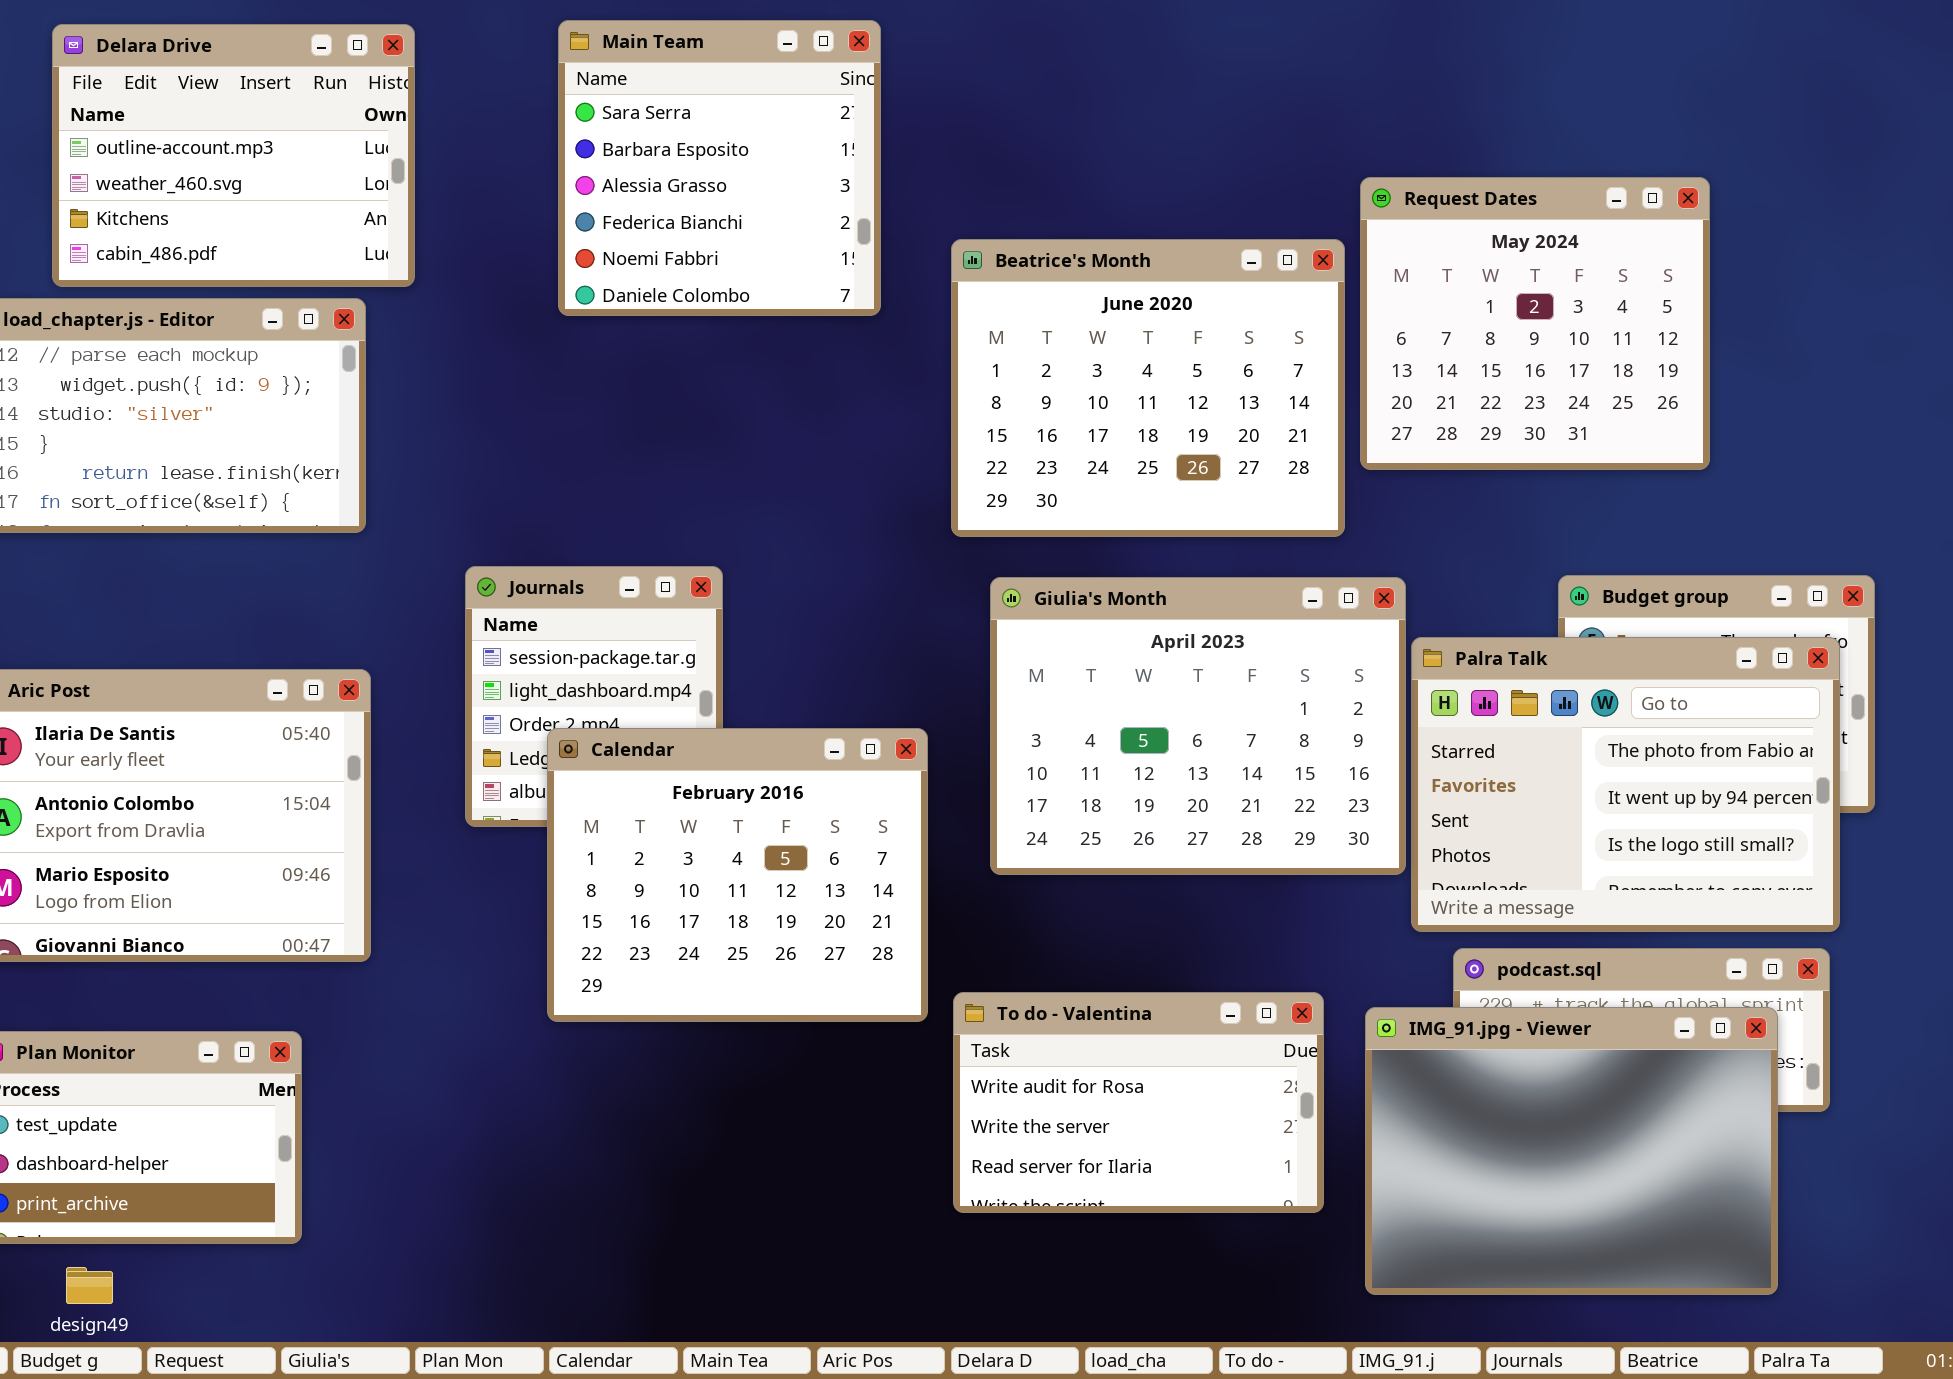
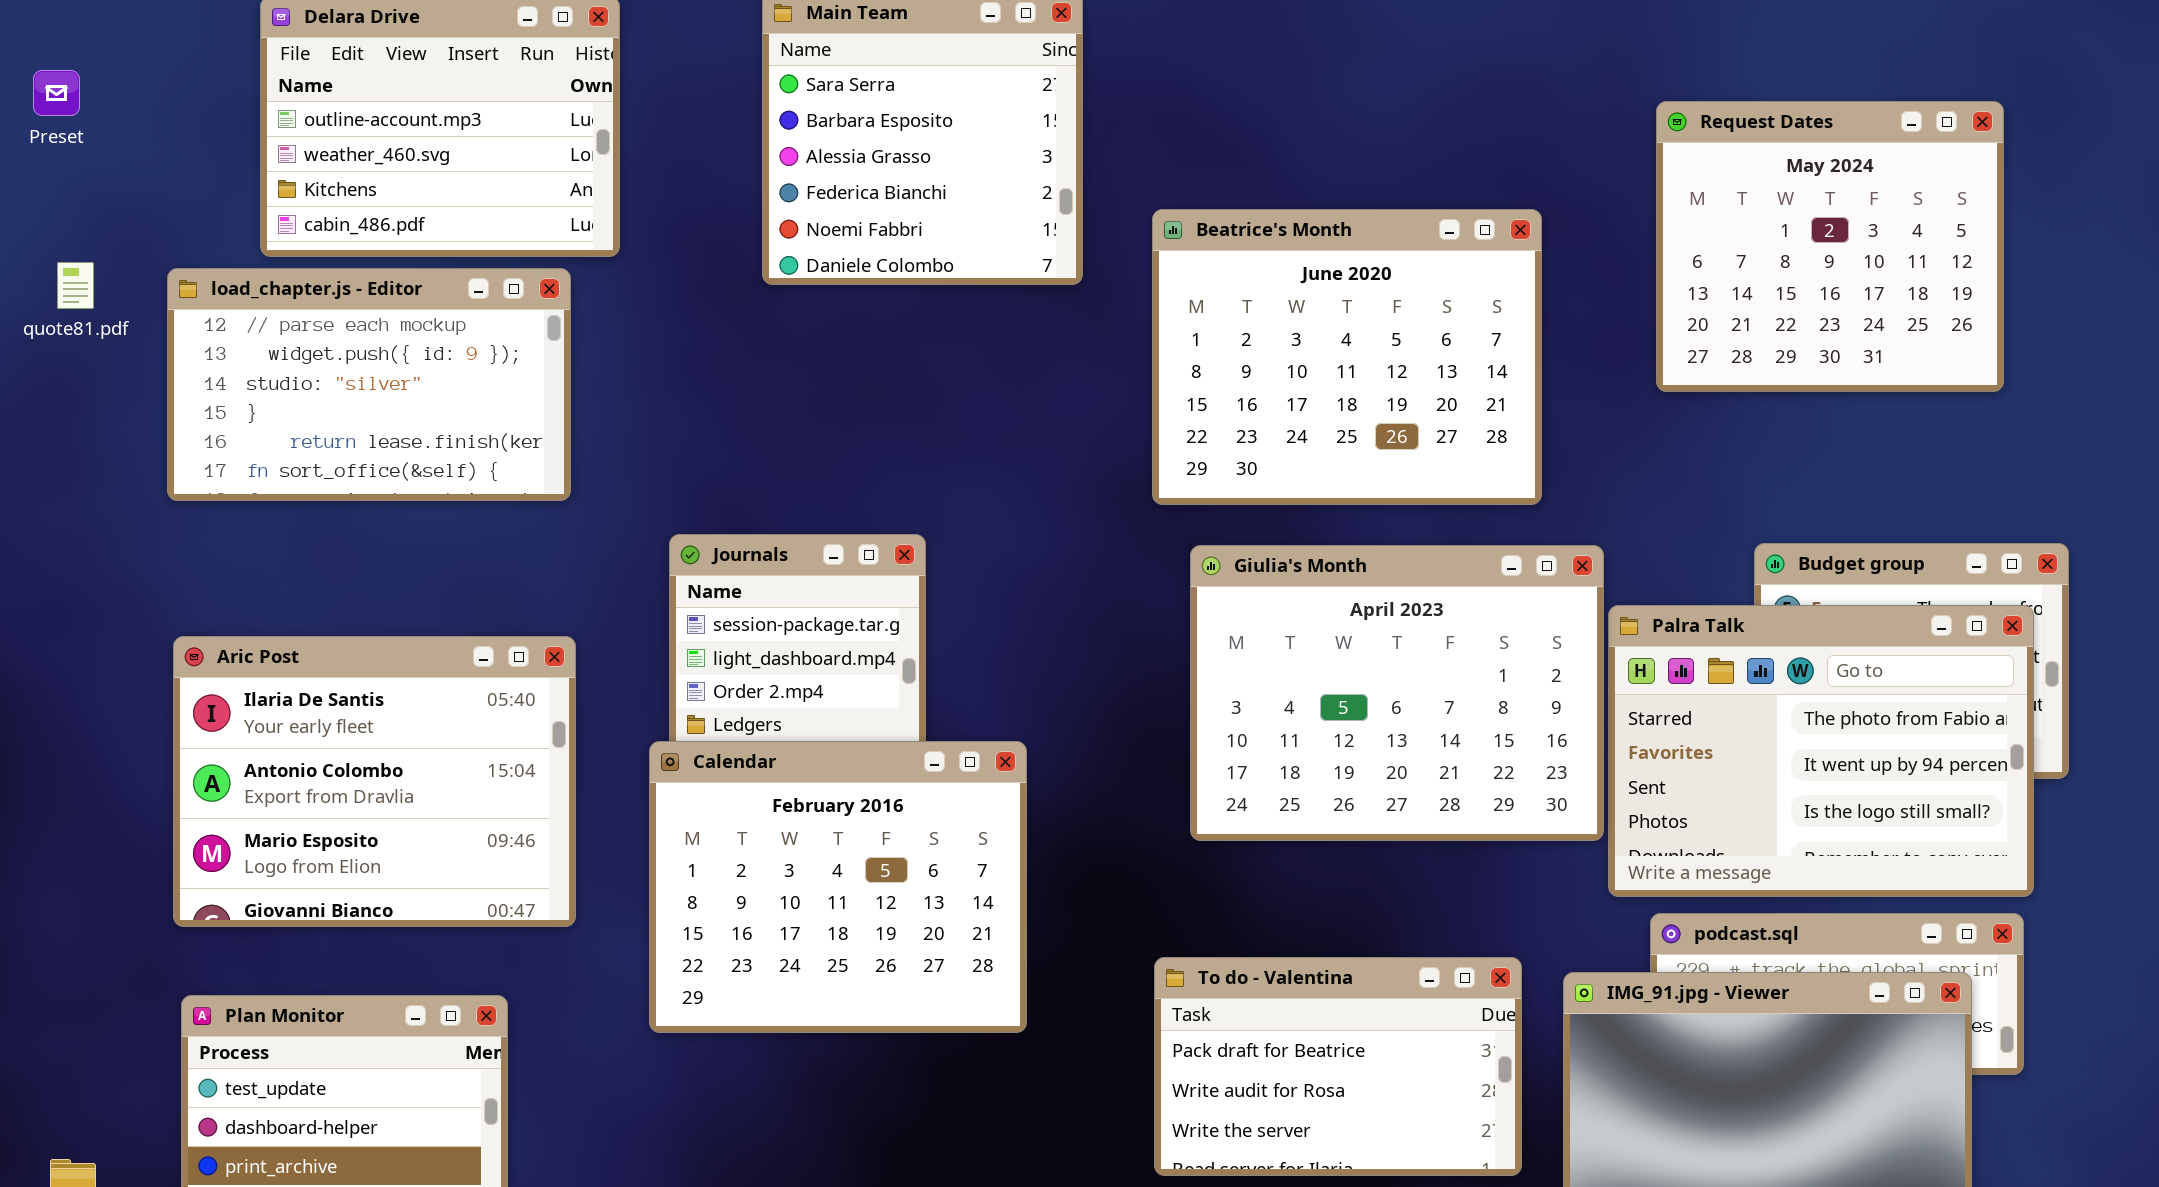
Request Dates: [1360,177,1710,470] -> [1656,101,2004,392], moved
Calendar: [547,728,928,1022] -> [649,741,1027,1033], moved
To do - Valentina: [953,992,1324,1213] -> [1154,957,1522,1176], scrolled up 1 row

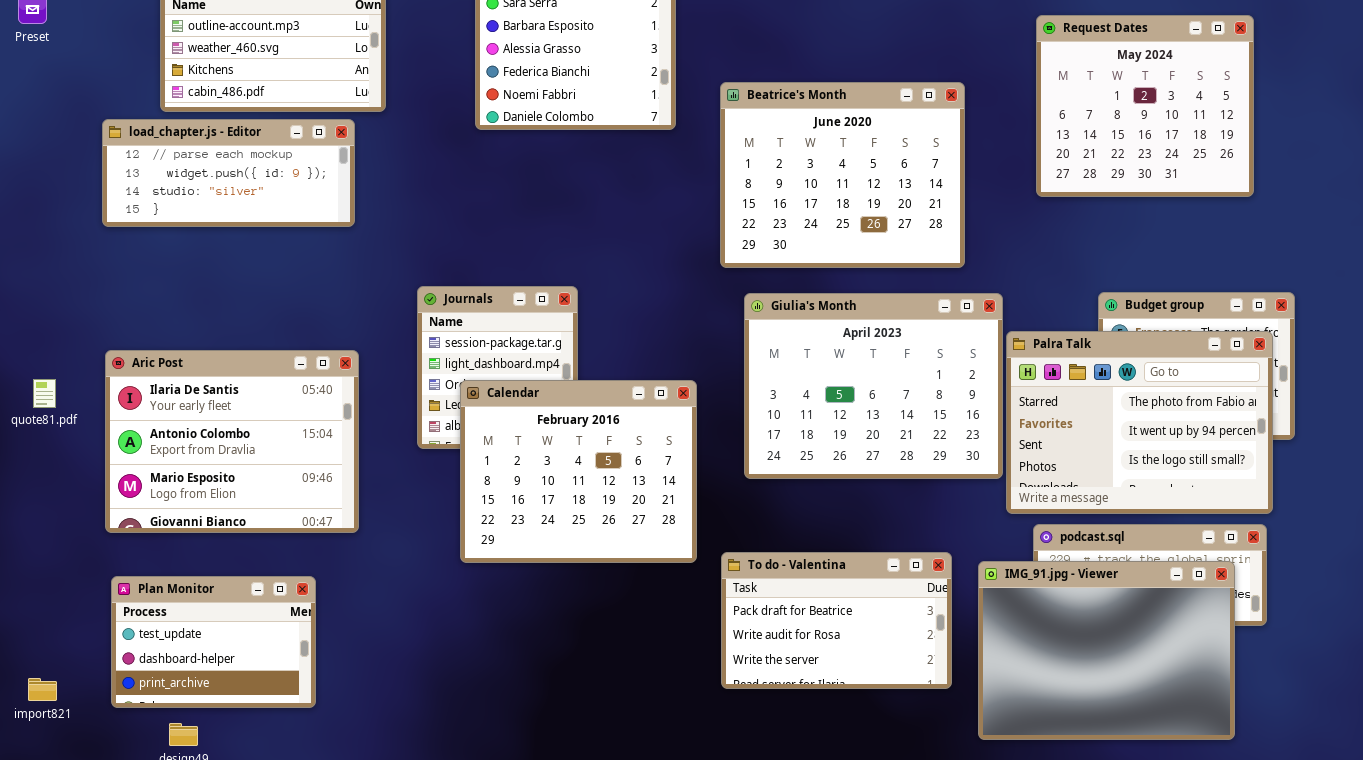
quote81.pdf: [57,262,94,309] -> [33,379,56,408], moved
load_chapter.js - Editor: [167,268,571,501] -> [102,119,355,227], resized
Calendar: [649,741,1027,1033] -> [460,380,697,563], moved

